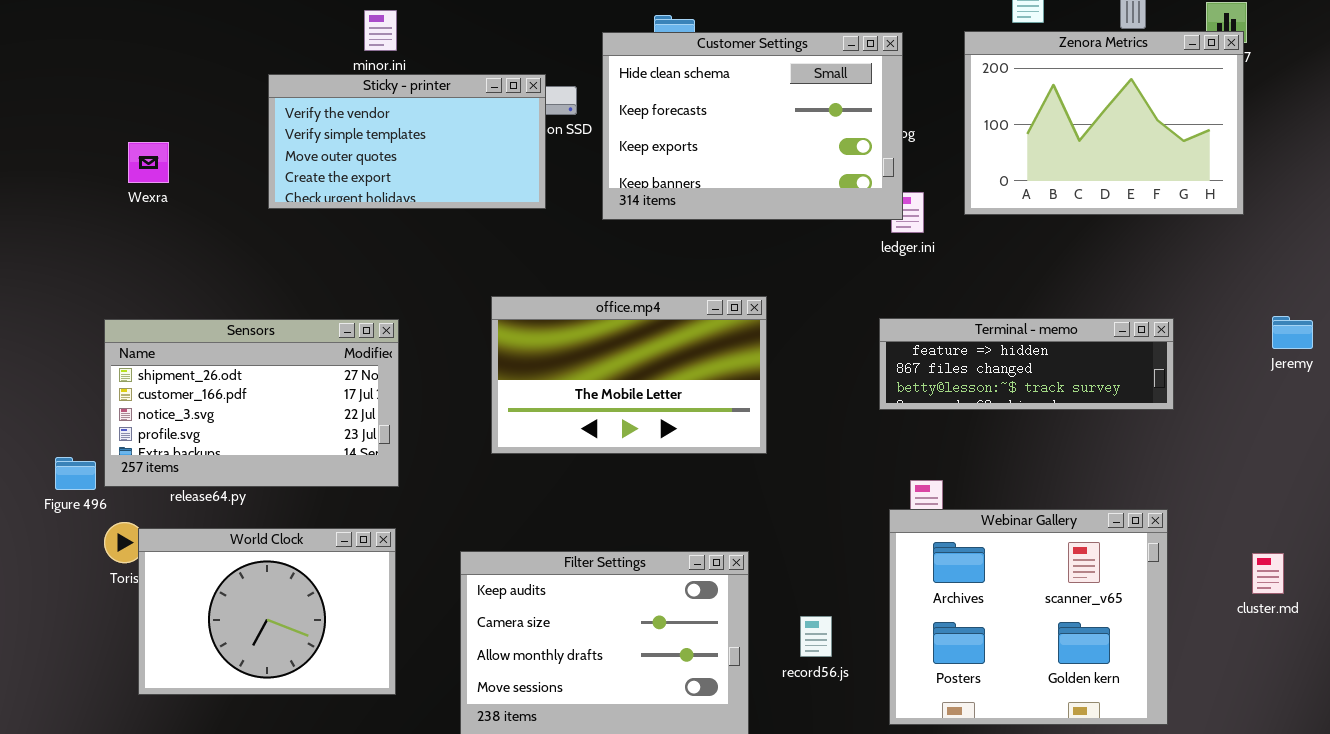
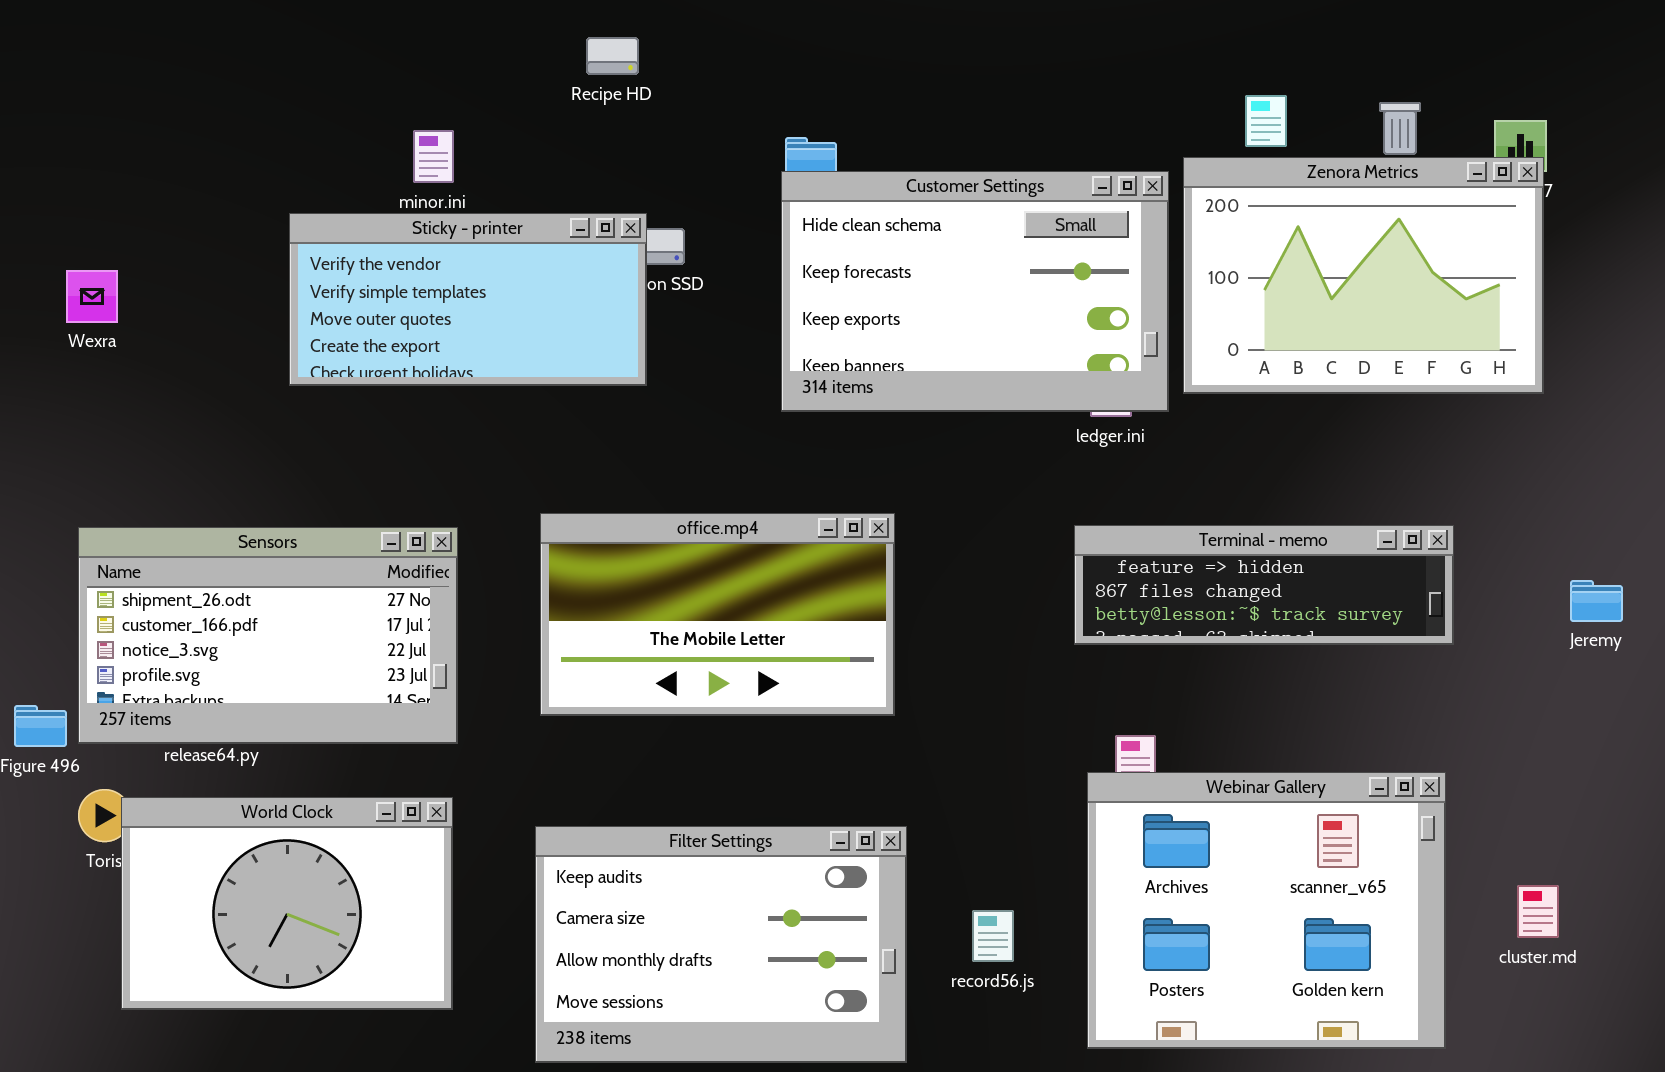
Customer Settings: [602,32,903,220] -> [781,171,1169,412], moved
Wexra: [128,142,169,183] -> [66,270,118,323], moved
office.mp4: [491,296,767,454] -> [540,513,895,716], moved
Jeremy: [1272,316,1313,349] -> [1570,580,1623,622], moved
cluster.md: [1252,553,1284,594] -> [1517,885,1559,938], moved

